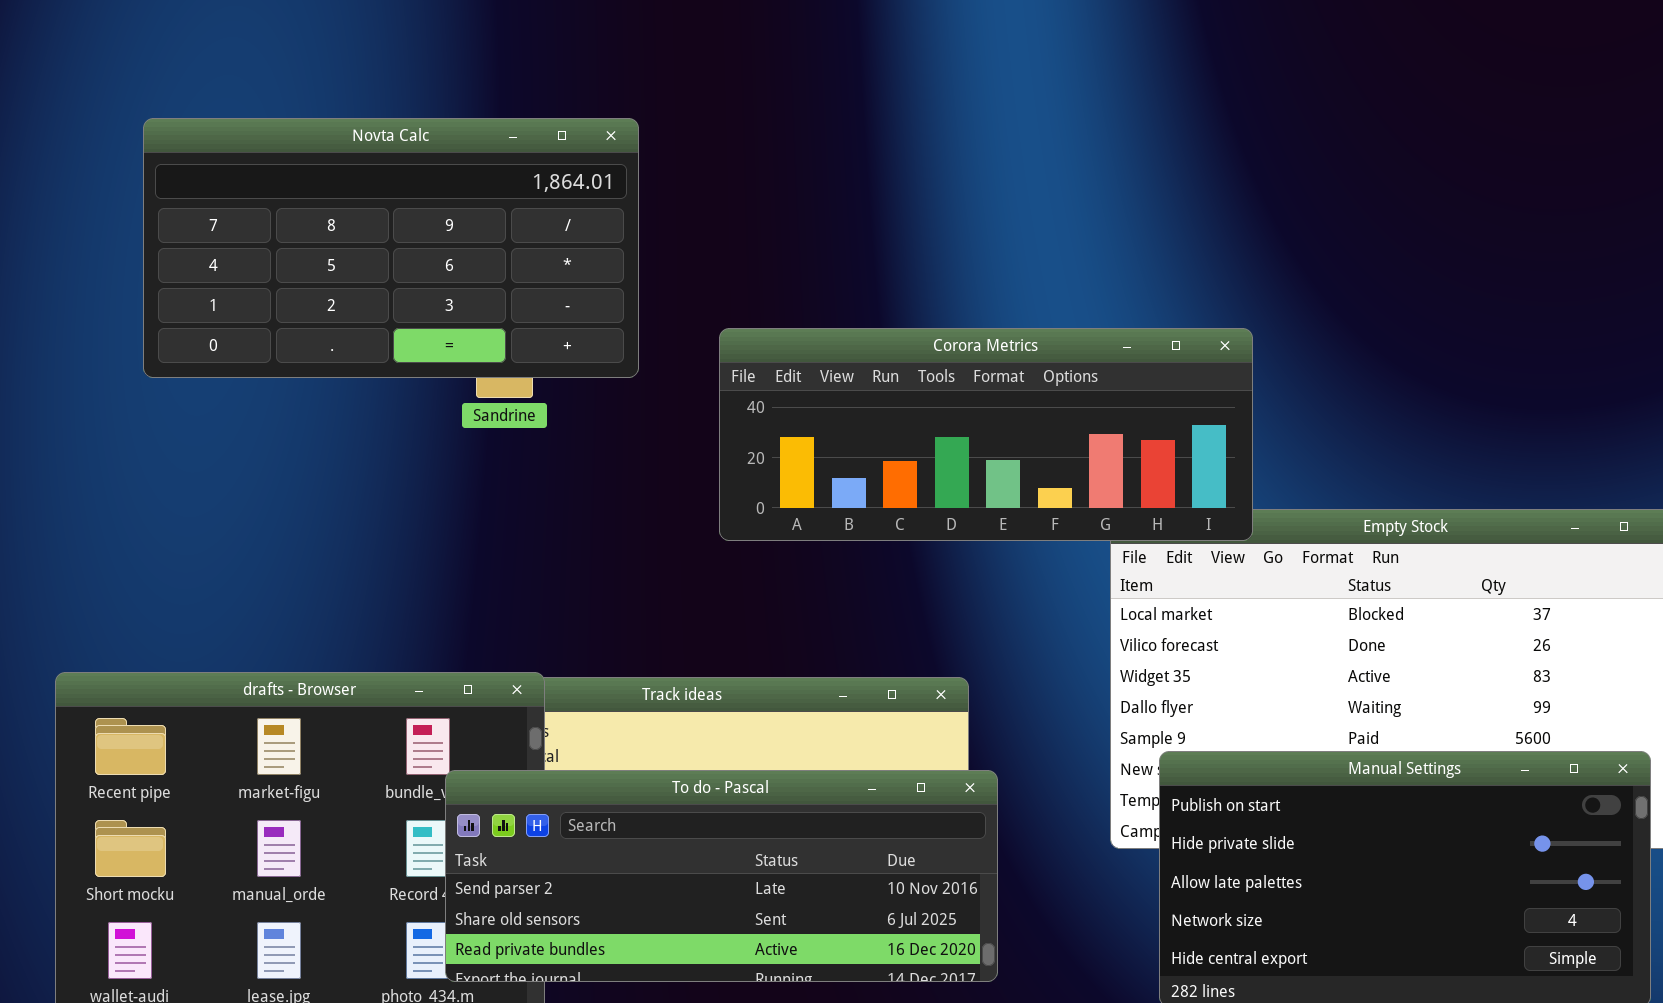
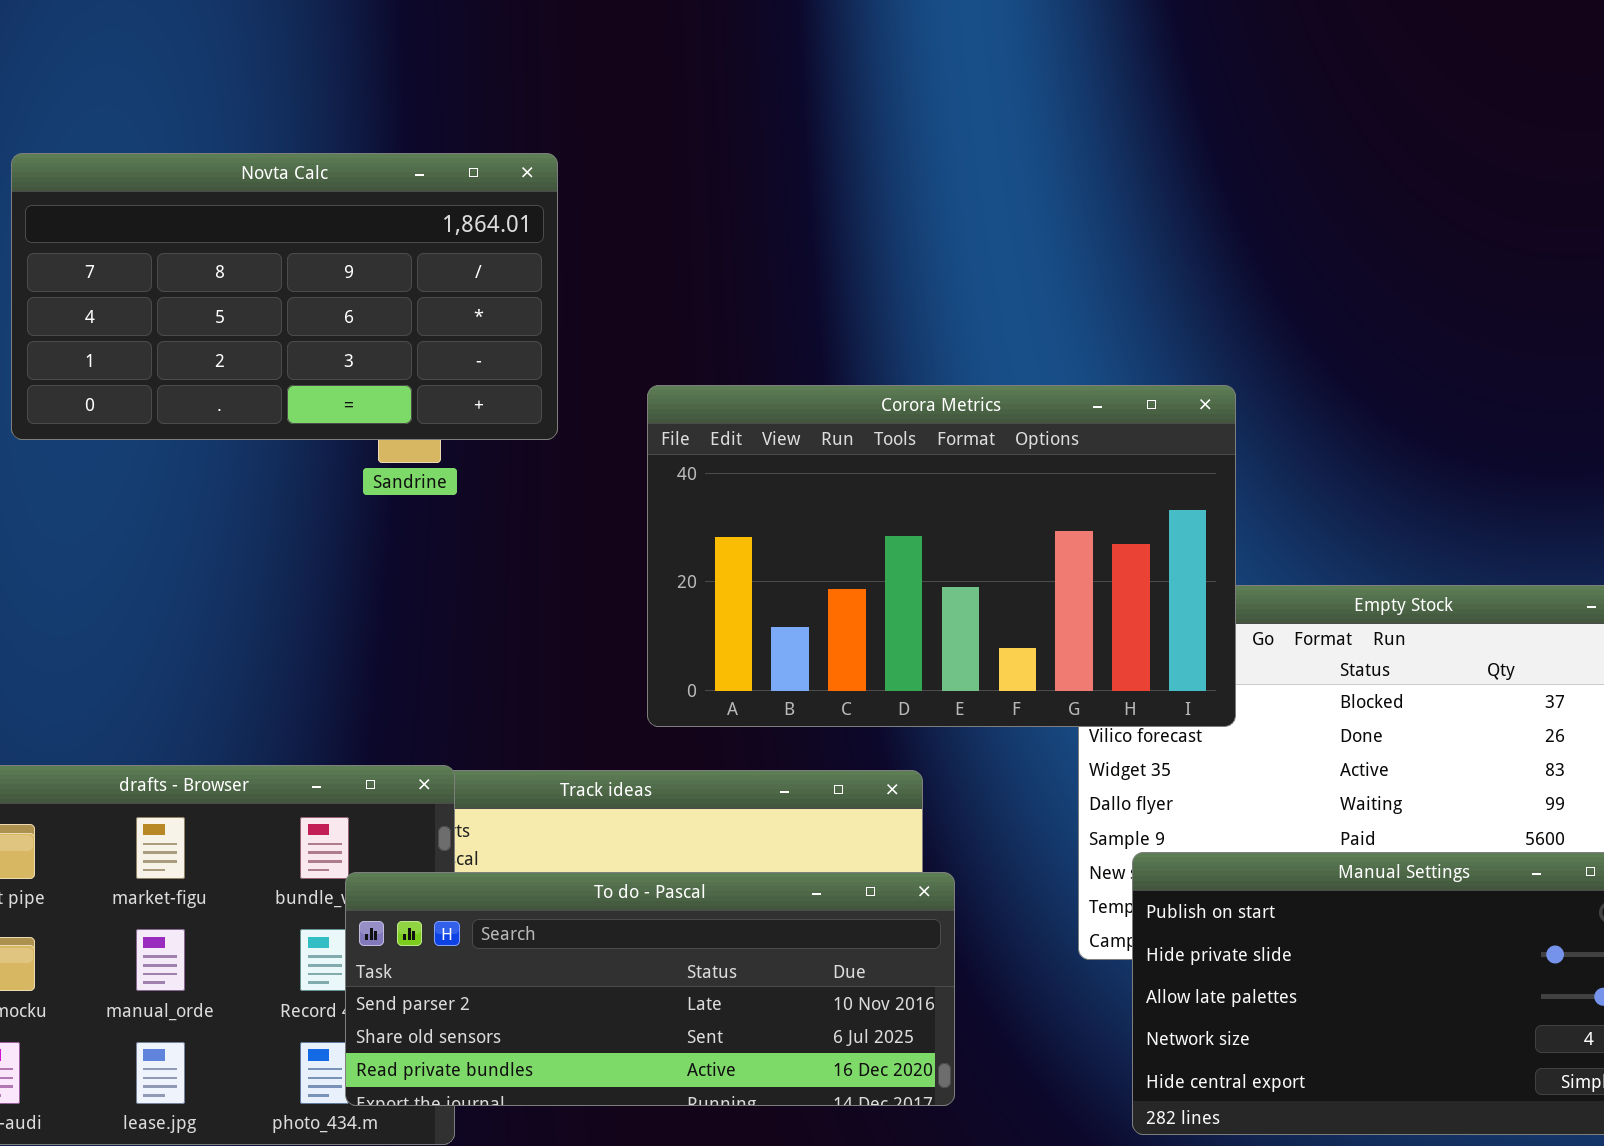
Corora Metrics: [719,328,1253,541] -> [647,385,1236,727], resized

